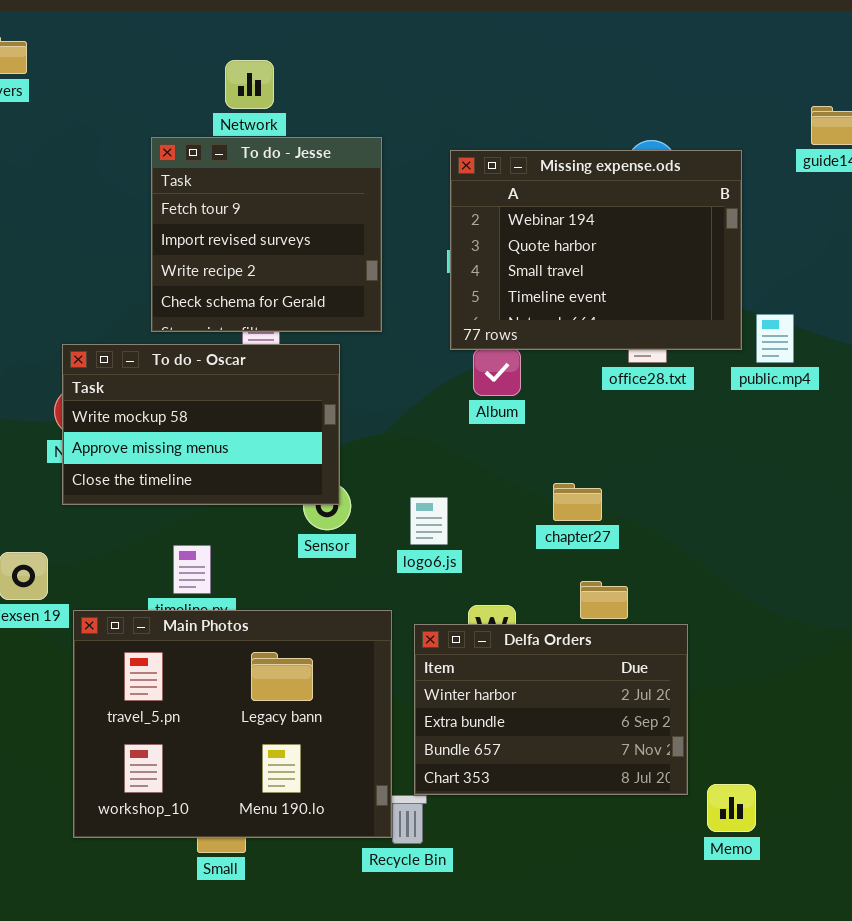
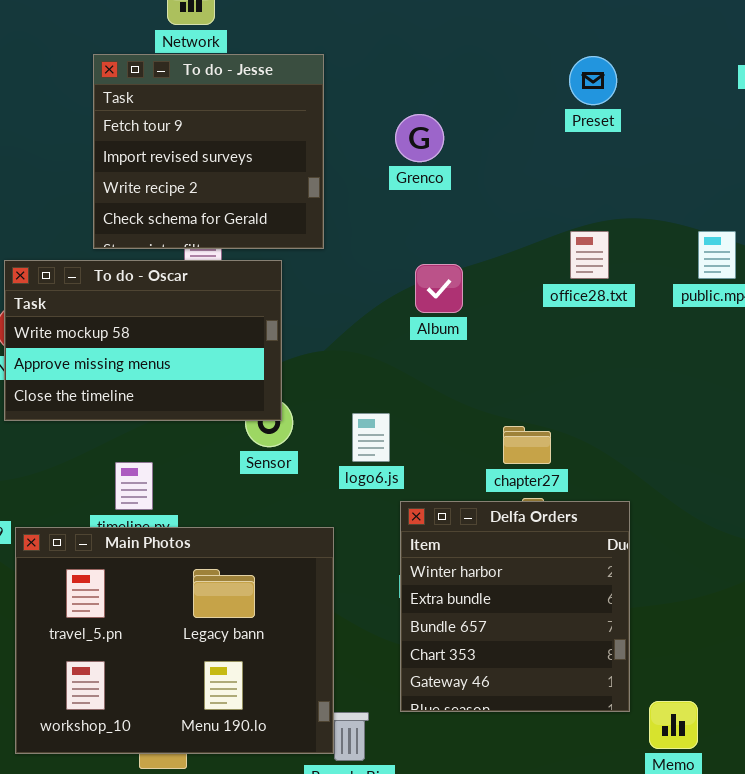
Missing expense.ods: [450,150,742,350] -> none, closed
chapter27: [553,483,602,521] -> [503,426,551,464], moved
Delfa Orders: [414,624,688,795] -> [400,501,630,712], resized

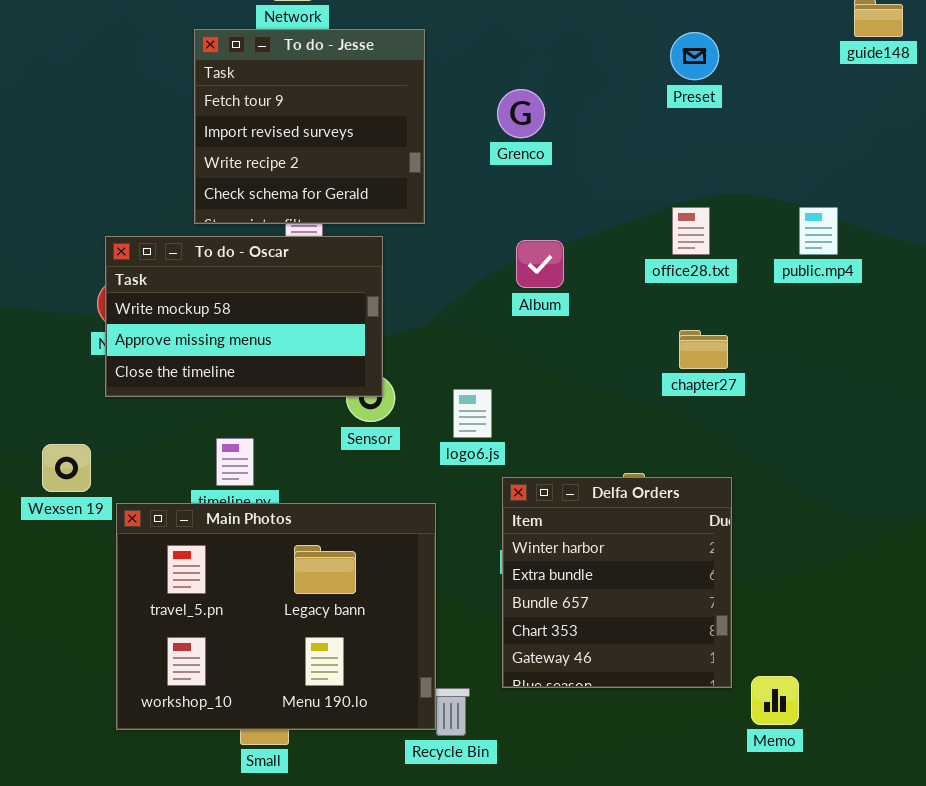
chapter27: [503,426,551,464] -> [679,330,728,369], moved

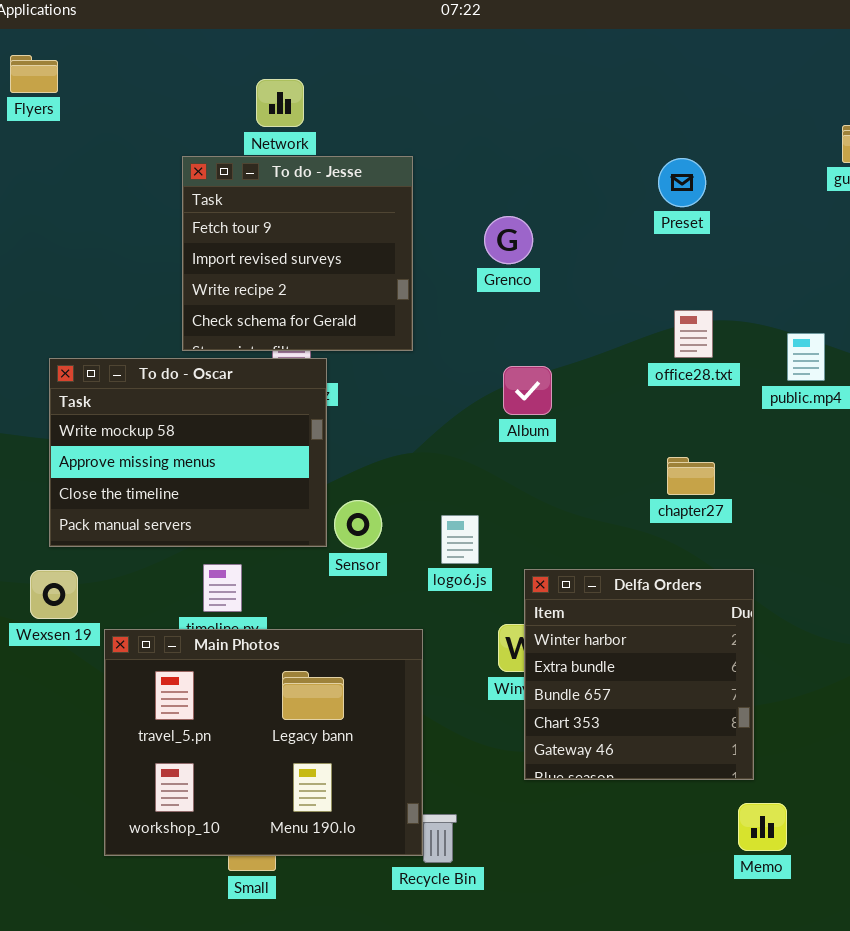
office28.txt: [672,207,710,255] -> [674,310,713,358], moved
To do - Oscar: [105,236,383,397] -> [49,358,327,547], moved, resized
Delfa Orders: [502,477,732,688] -> [524,569,754,780], moved

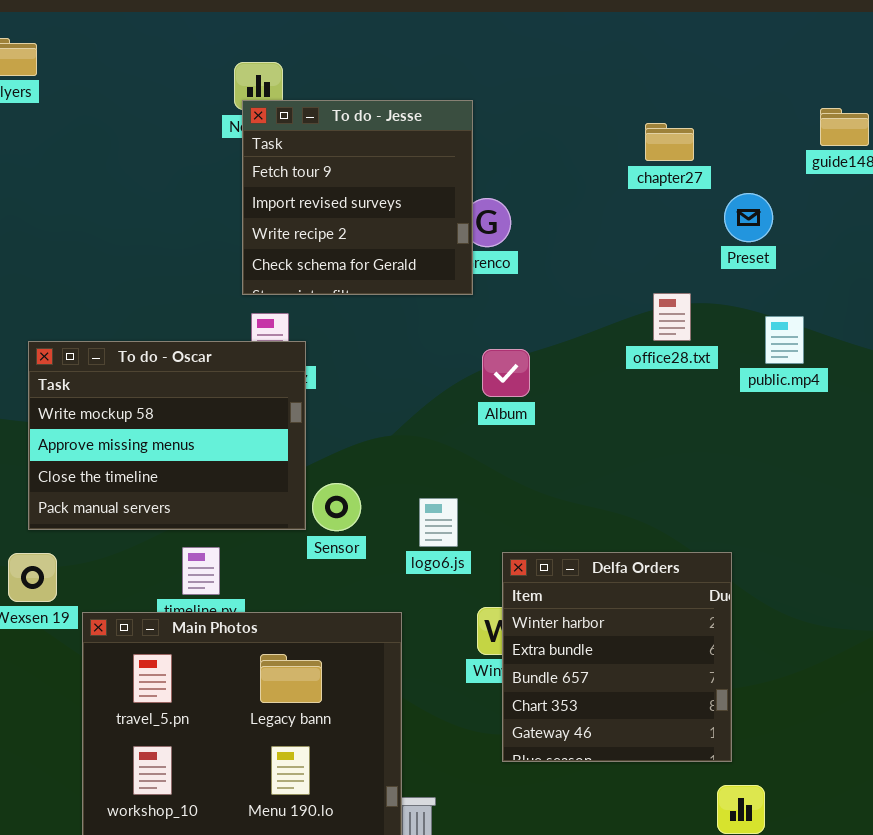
To do - Jesse: [182,156,413,351] -> [242,100,473,295], moved
Preset: [658,158,706,207] -> [724,193,773,242], moved
chapter27: [667,457,715,495] -> [645,123,694,161], moved

